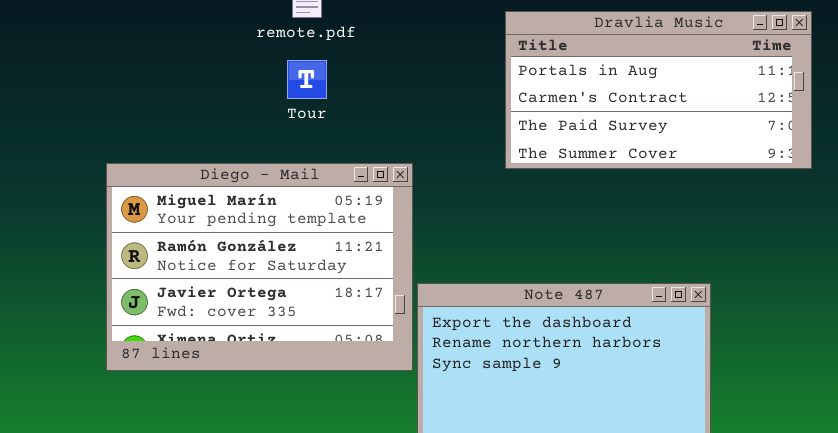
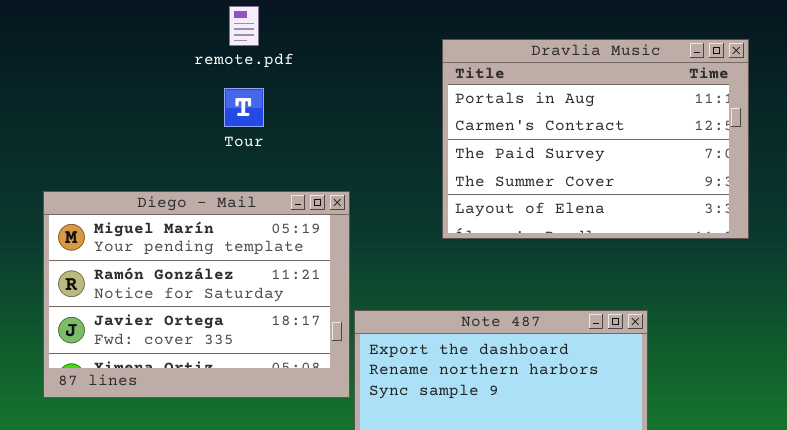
Dravlia Music: [505,11,812,169] -> [442,39,749,239], resized

